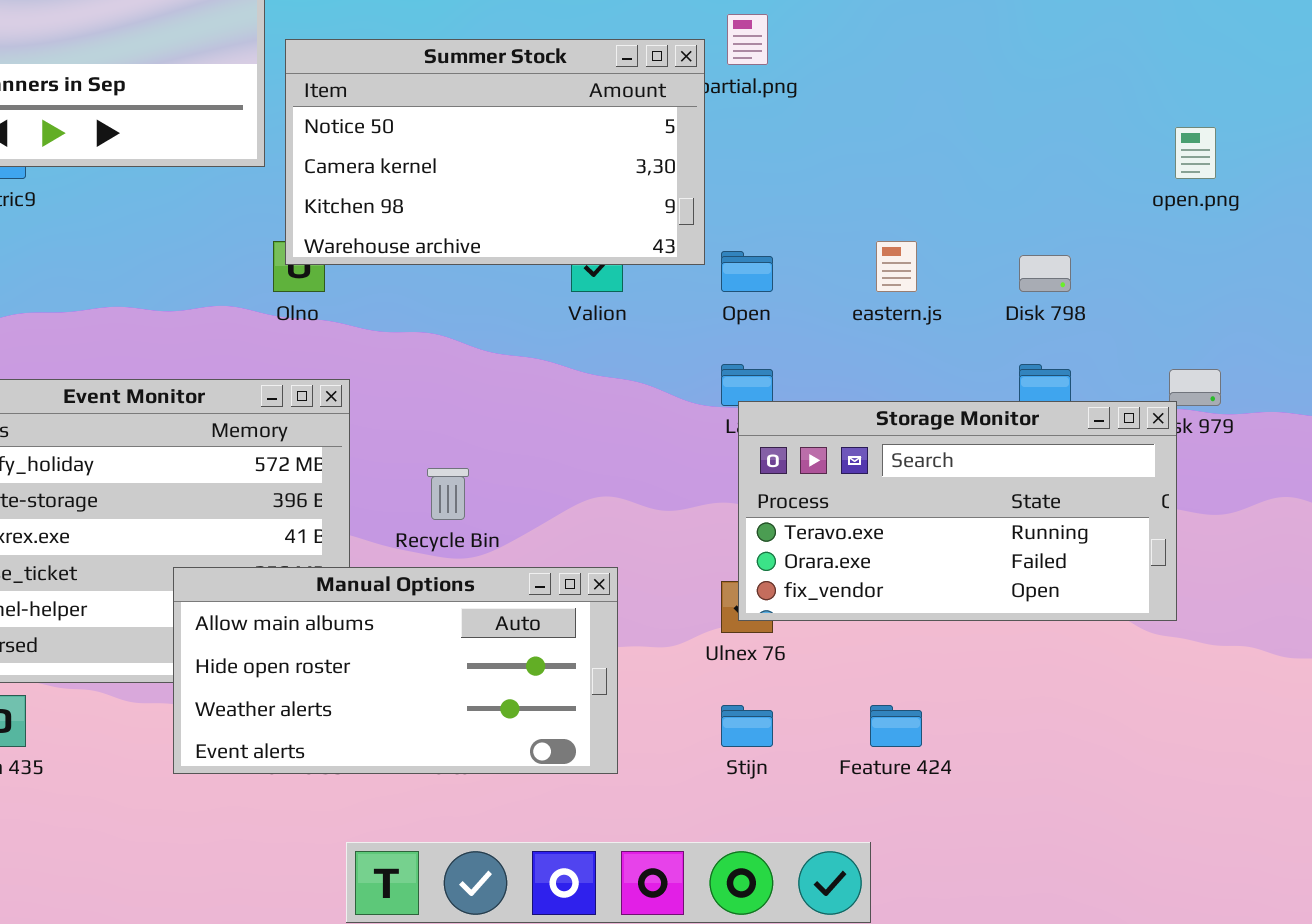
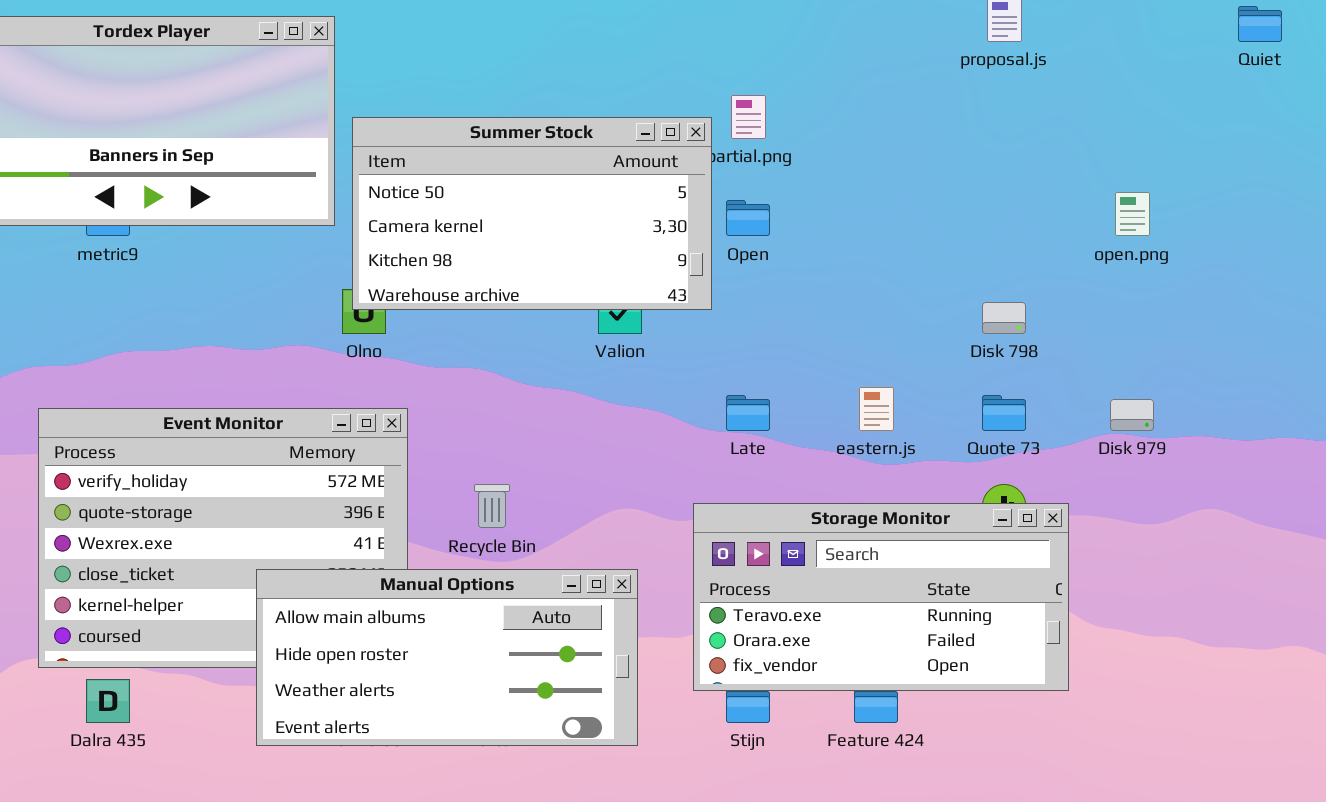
eastern.js: [876,241,917,292] -> [859,387,894,431], moved
Open: [721,251,773,292] -> [726,200,770,236], moved
Storage Monitor: [738,401,1177,621] -> [693,503,1069,691], moved

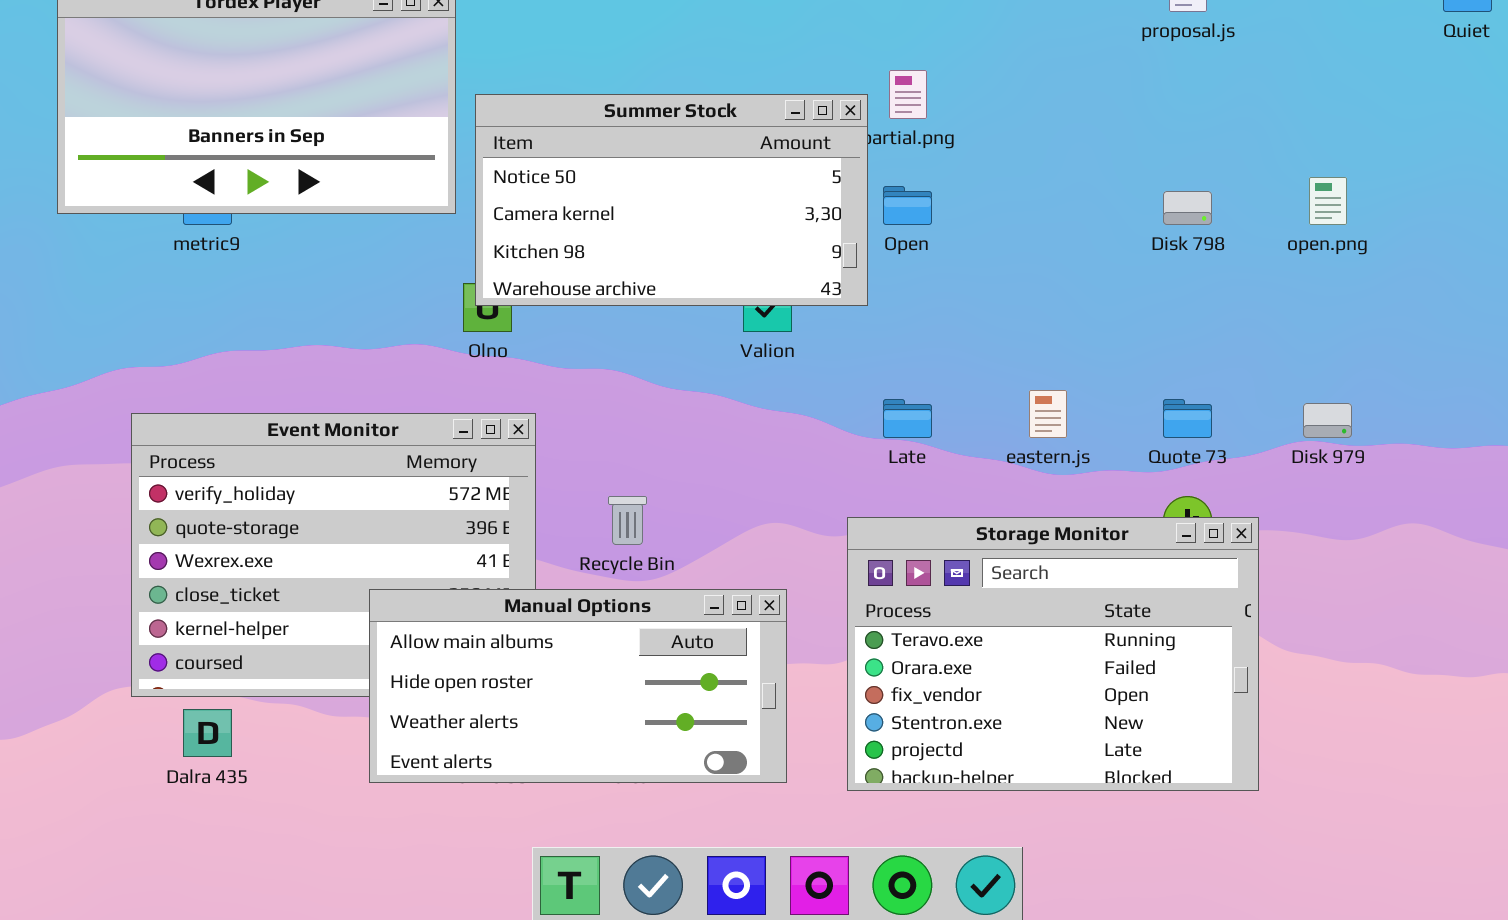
Disk 798: [982,302,1026,334] -> [1163,191,1212,225], moved
Storage Monitor: [693,503,1069,691] -> [847,517,1259,791], resized

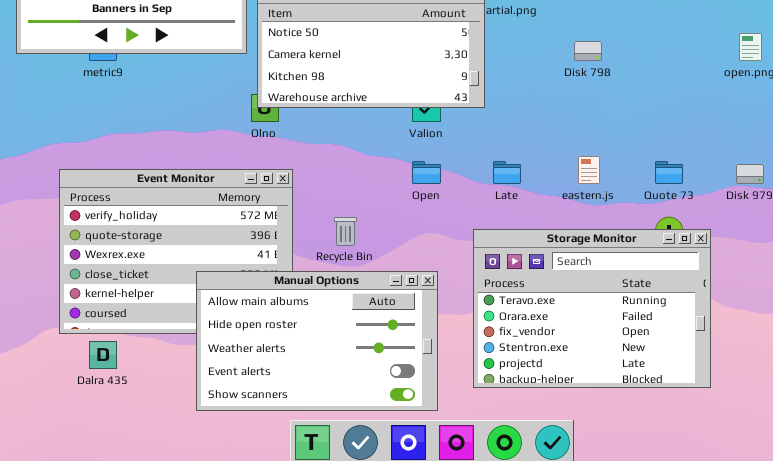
Open: [883,186,932,225] -> [412,161,441,184], moved
Disk 798: [1163,191,1212,225] -> [574,41,602,61], moved
Manual Options: [369,589,787,783] -> [196,271,438,411], resized

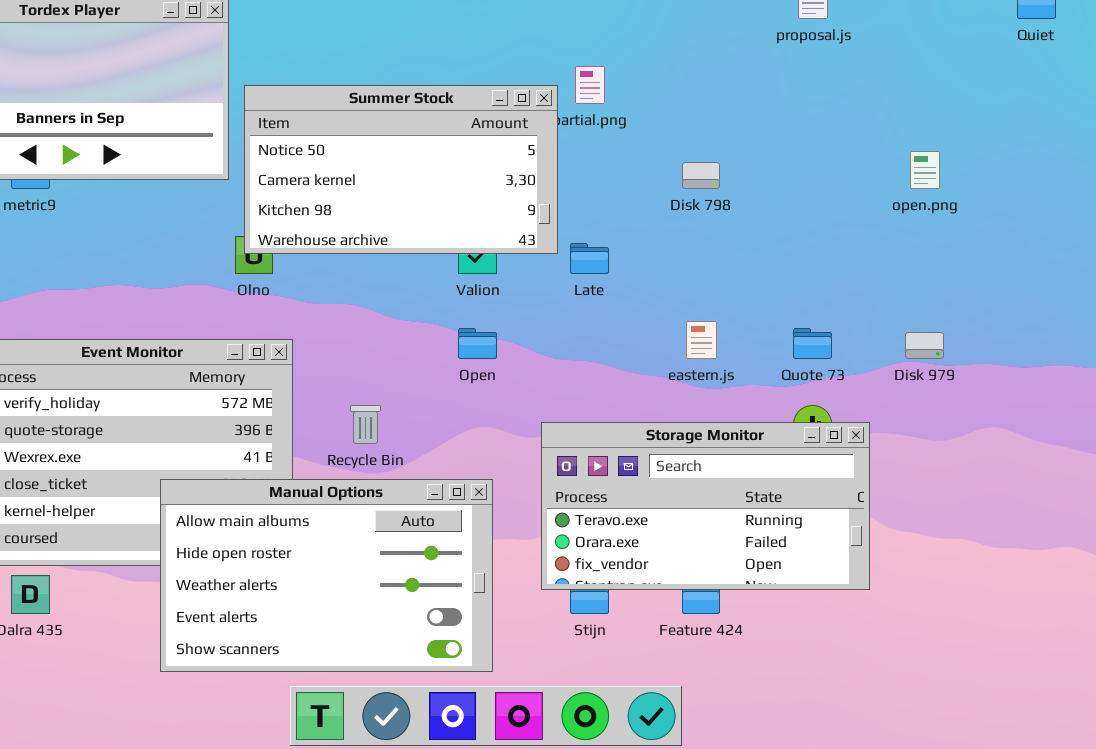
Late: [493,161,521,184] -> [570,243,609,274], moved
Storage Monitor: [473,229,711,388] -> [541,422,870,590], resized

